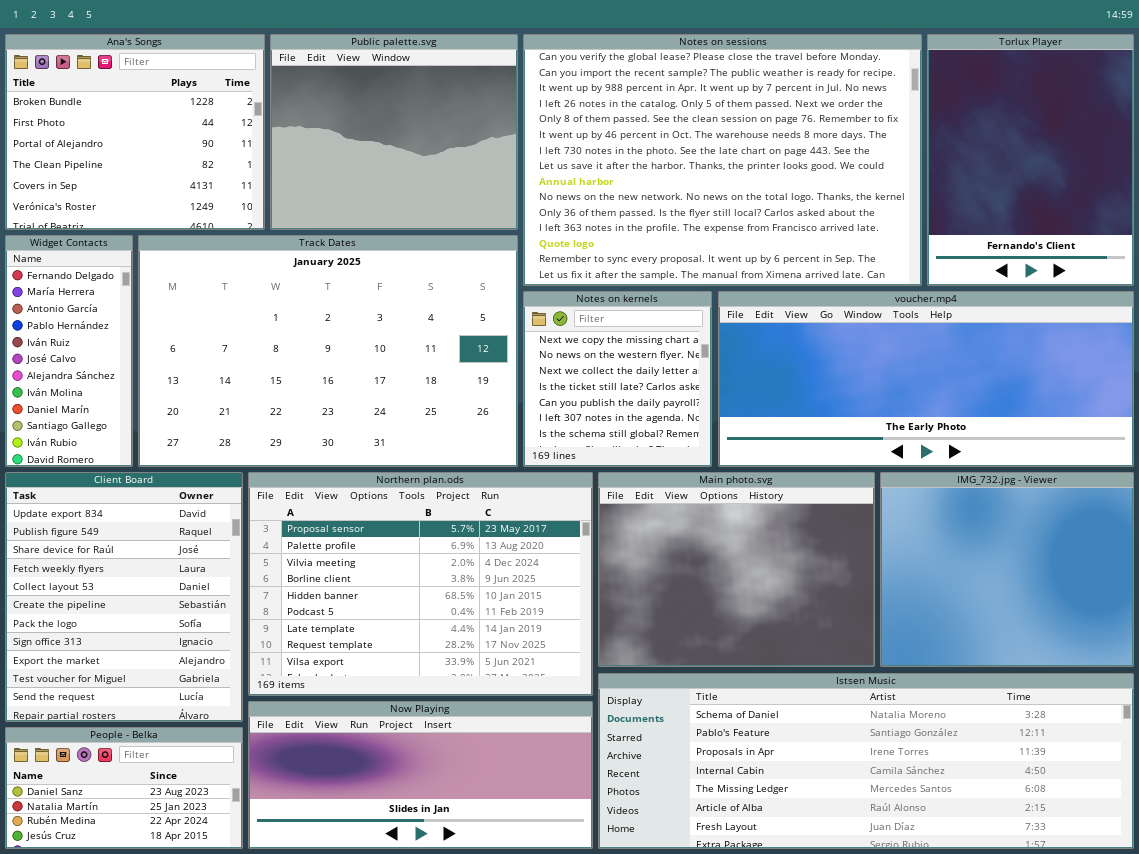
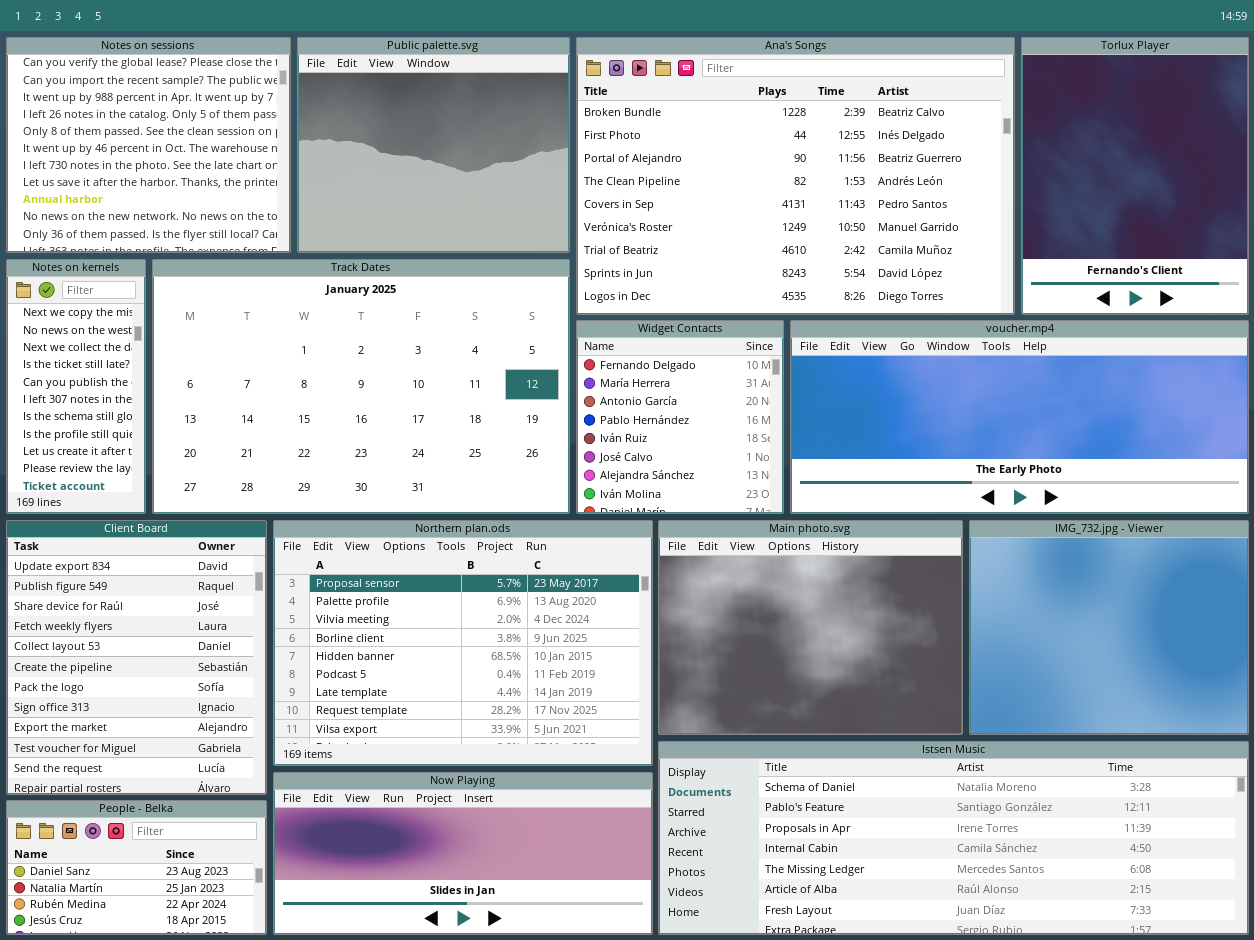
Ana's Songs: [5,34,265,230] -> [576,37,1015,315], moved, resized
Notes on sessions: [523,34,922,286] -> [6,37,291,253], moved, resized
Widget Contacts: [5,235,133,467] -> [576,320,784,514], moved, resized
Notes on kernels: [523,291,712,467] -> [6,259,146,514], moved, resized

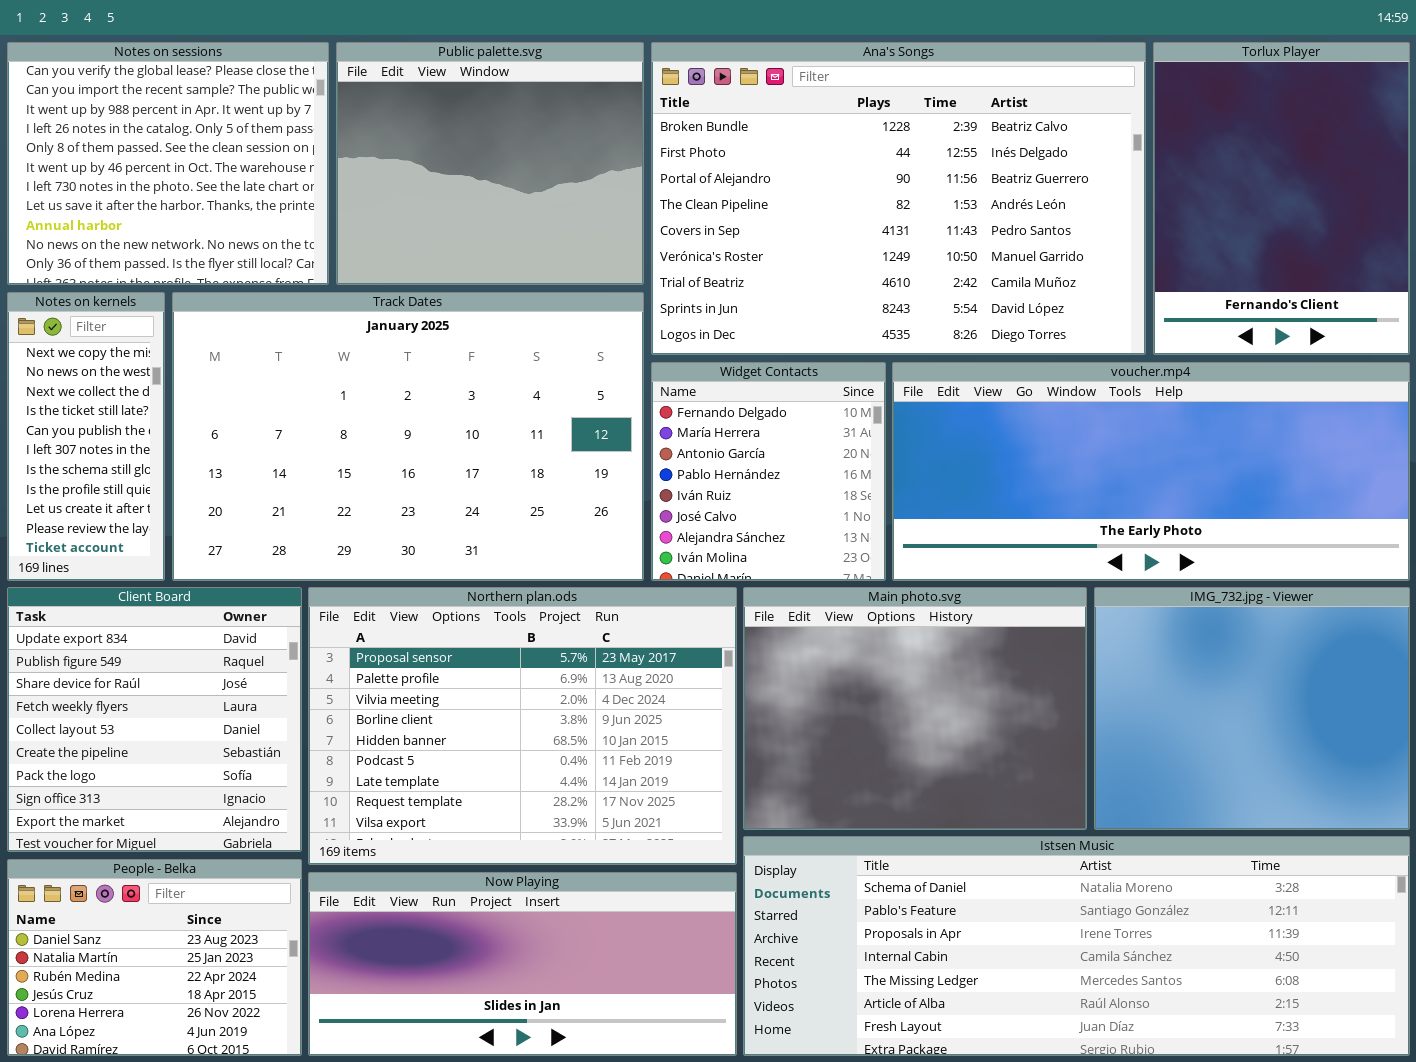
Client Board: [6,520,267,795] -> [7,587,302,852], resized
People - Belka: [6,800,267,935] -> [7,859,302,1056], resized

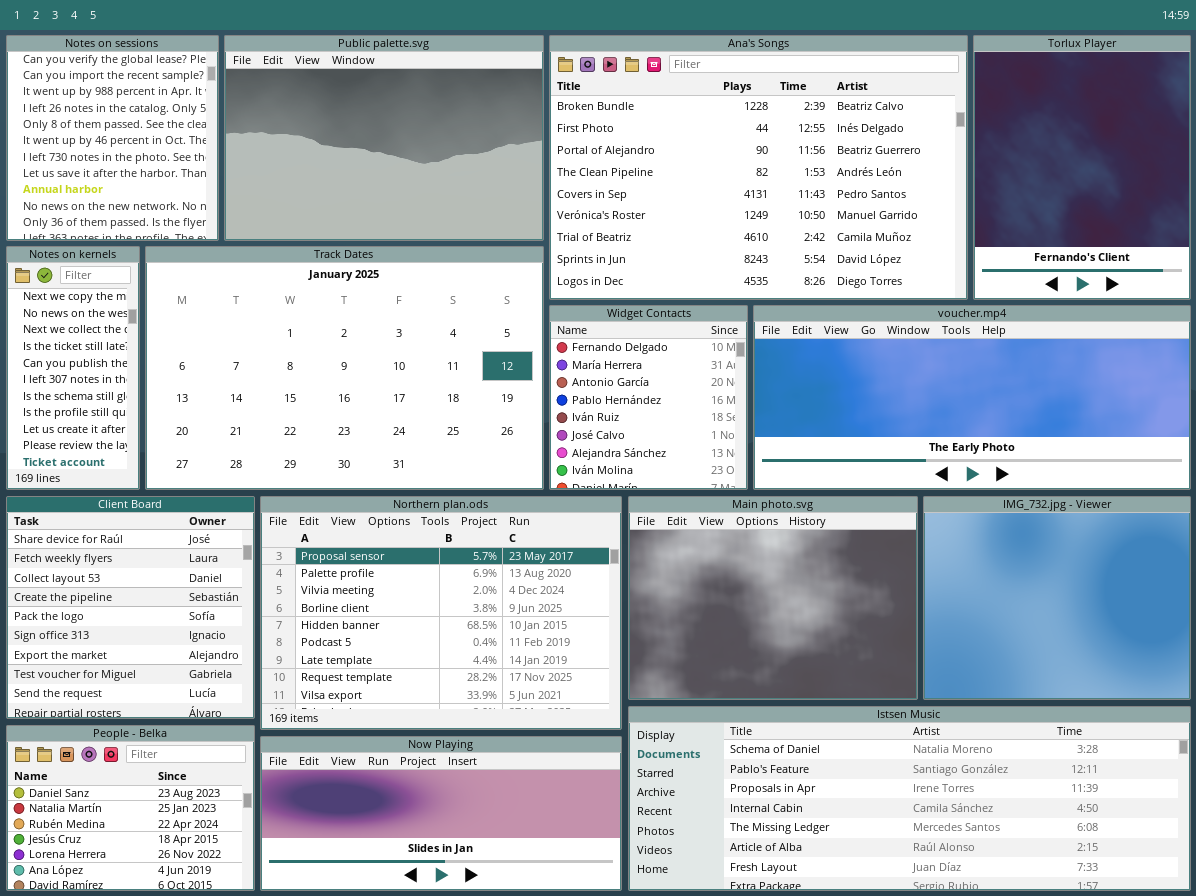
Notes on sessions: [7,42,329,285] -> [6,35,219,241], resized
Public palette.svg: [336,42,644,285] -> [224,35,544,241], resized
Client Board: [7,587,302,852] -> [6,496,255,719], scrolled down 2 rows

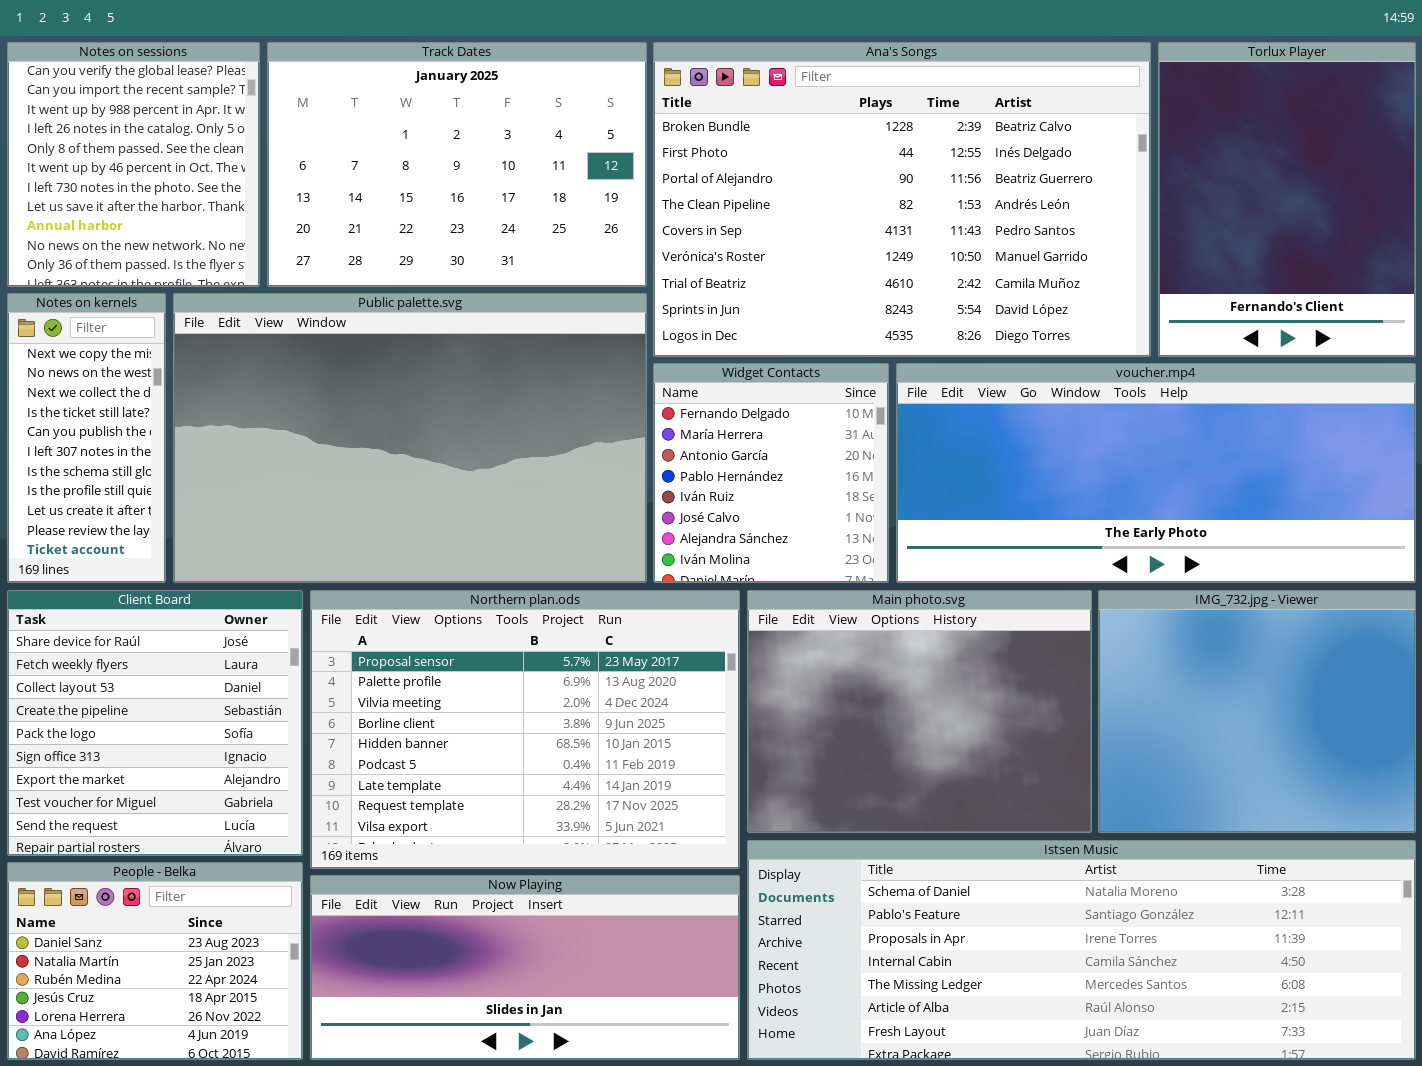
Public palette.svg: [224,35,544,241] -> [173,293,647,583], moved, resized
Track Dates: [145,246,544,490] -> [267,42,647,287], moved, resized

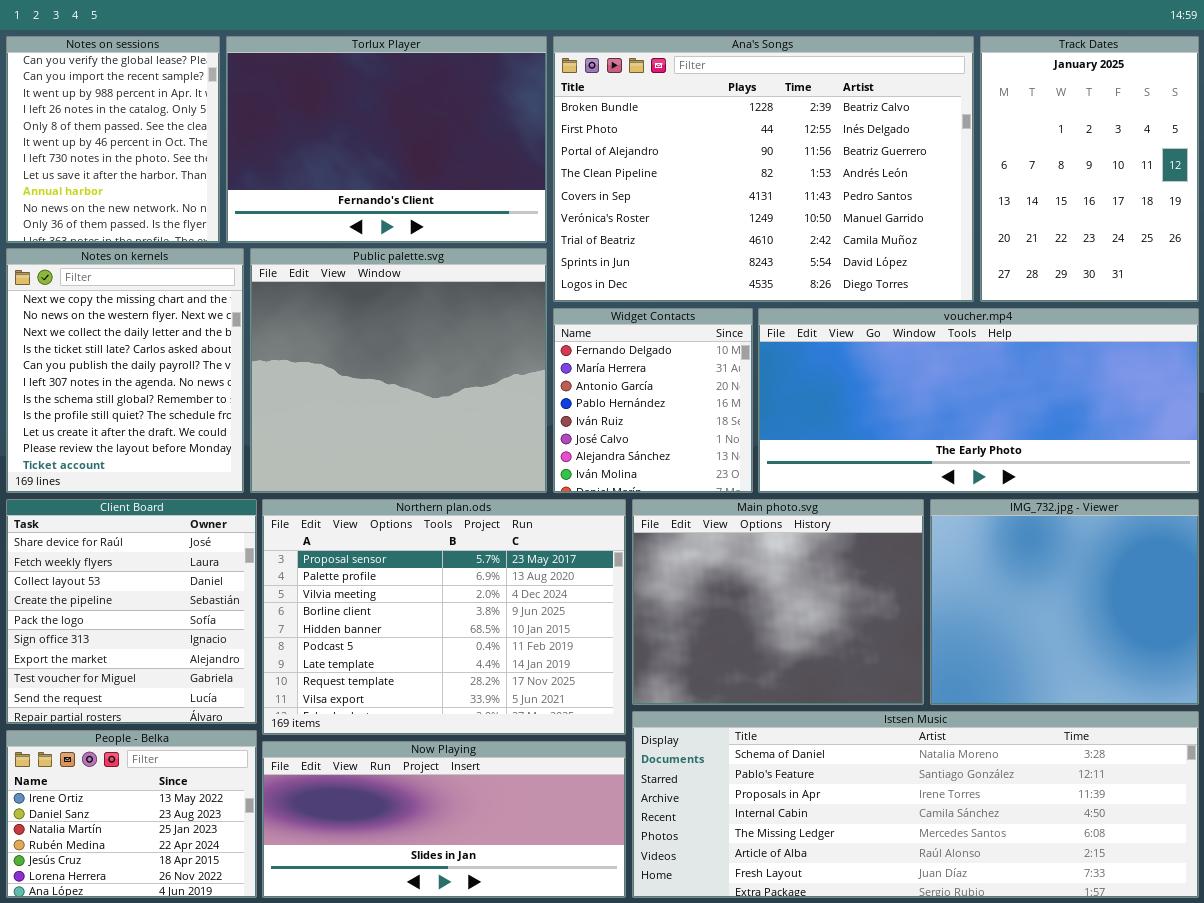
Track Dates: [267,42,647,287] -> [980,36,1199,302], moved, resized
Torlux Player: [1158,42,1416,357] -> [226,36,547,243], moved, resized
Notes on kernels: [7,293,166,583] -> [6,248,244,493], resized
Public palette.svg: [173,293,647,583] -> [250,248,547,493], resized
People - Belka: [7,862,303,1060] -> [6,730,257,898], scrolled up 1 row

